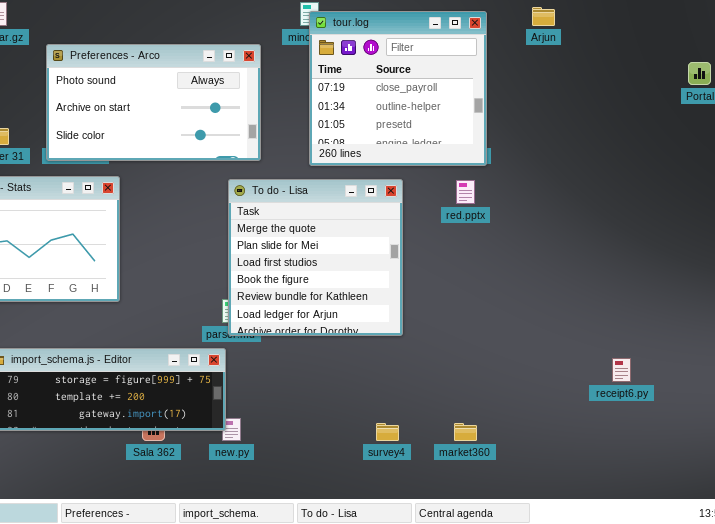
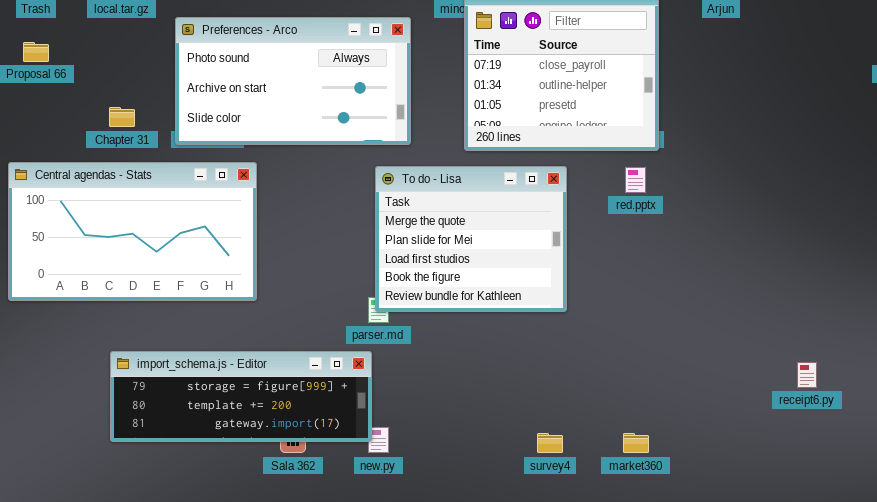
To do - Lisa: [228,179,403,336] -> [375,166,567,312], resized

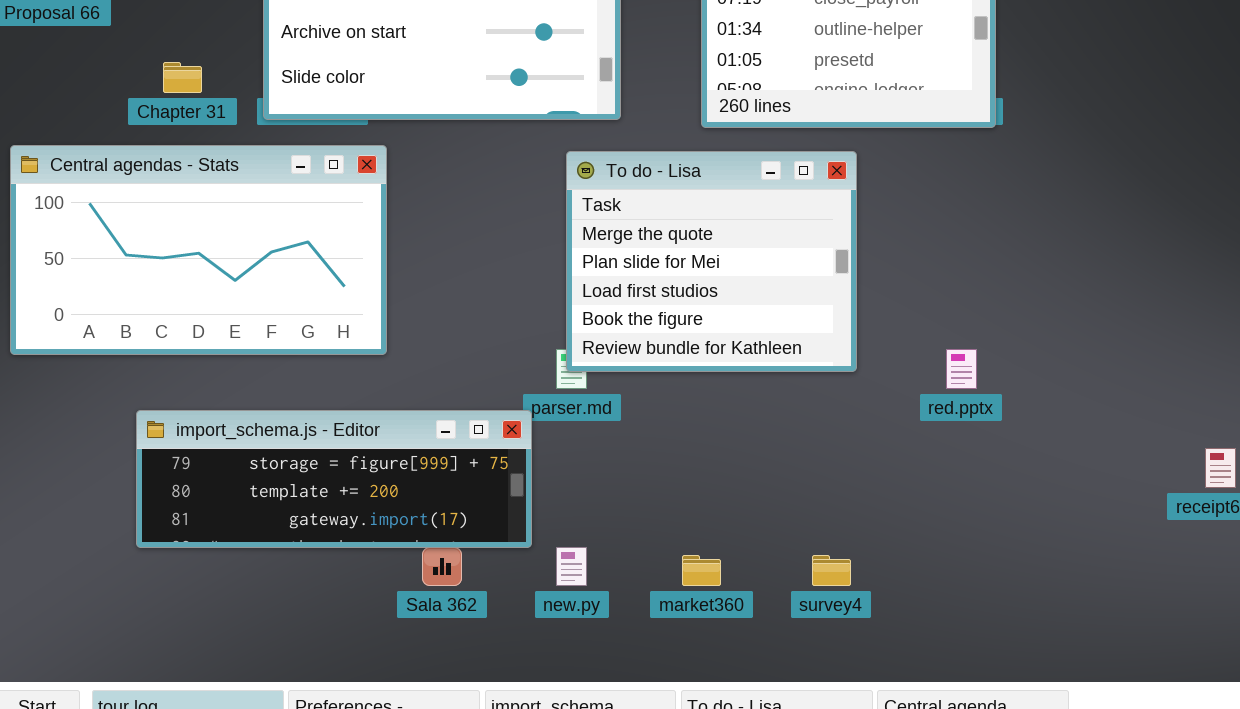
red.pptx: [625,167,646,193] -> [946,349,977,389], moved
import_schema.js - Editor: [110,351,372,442] -> [136,410,532,548], moved
market360: [623,433,649,453] -> [682,555,721,586], moved

